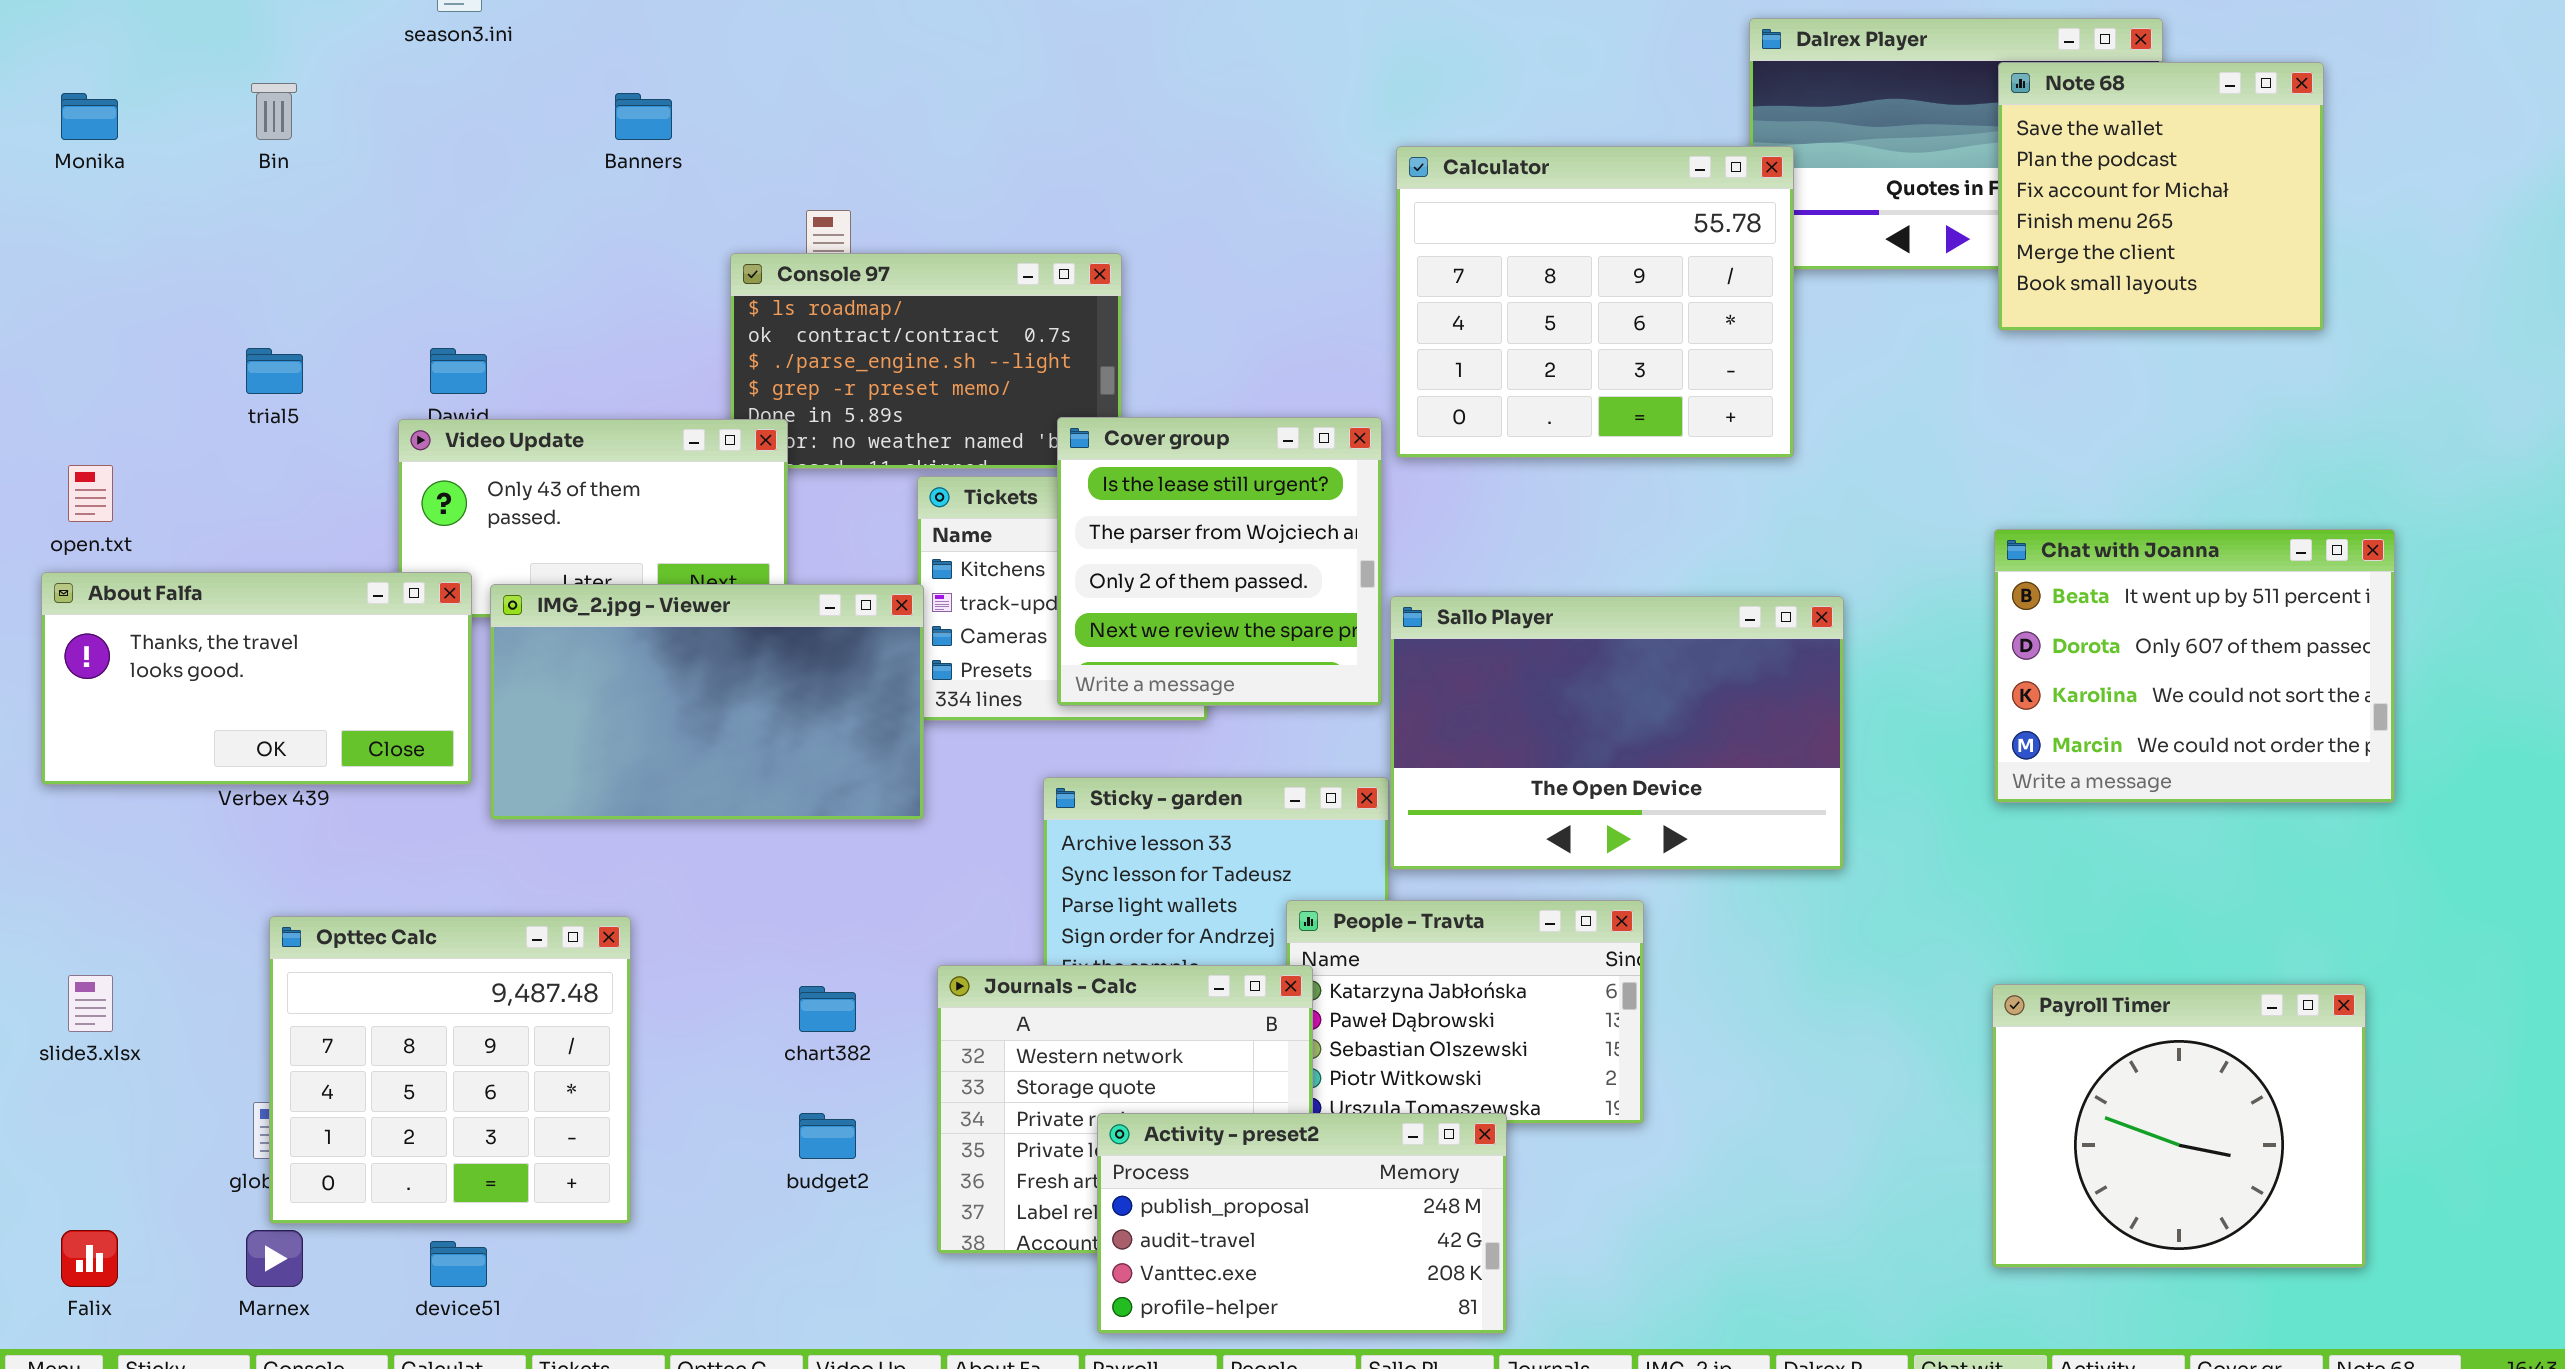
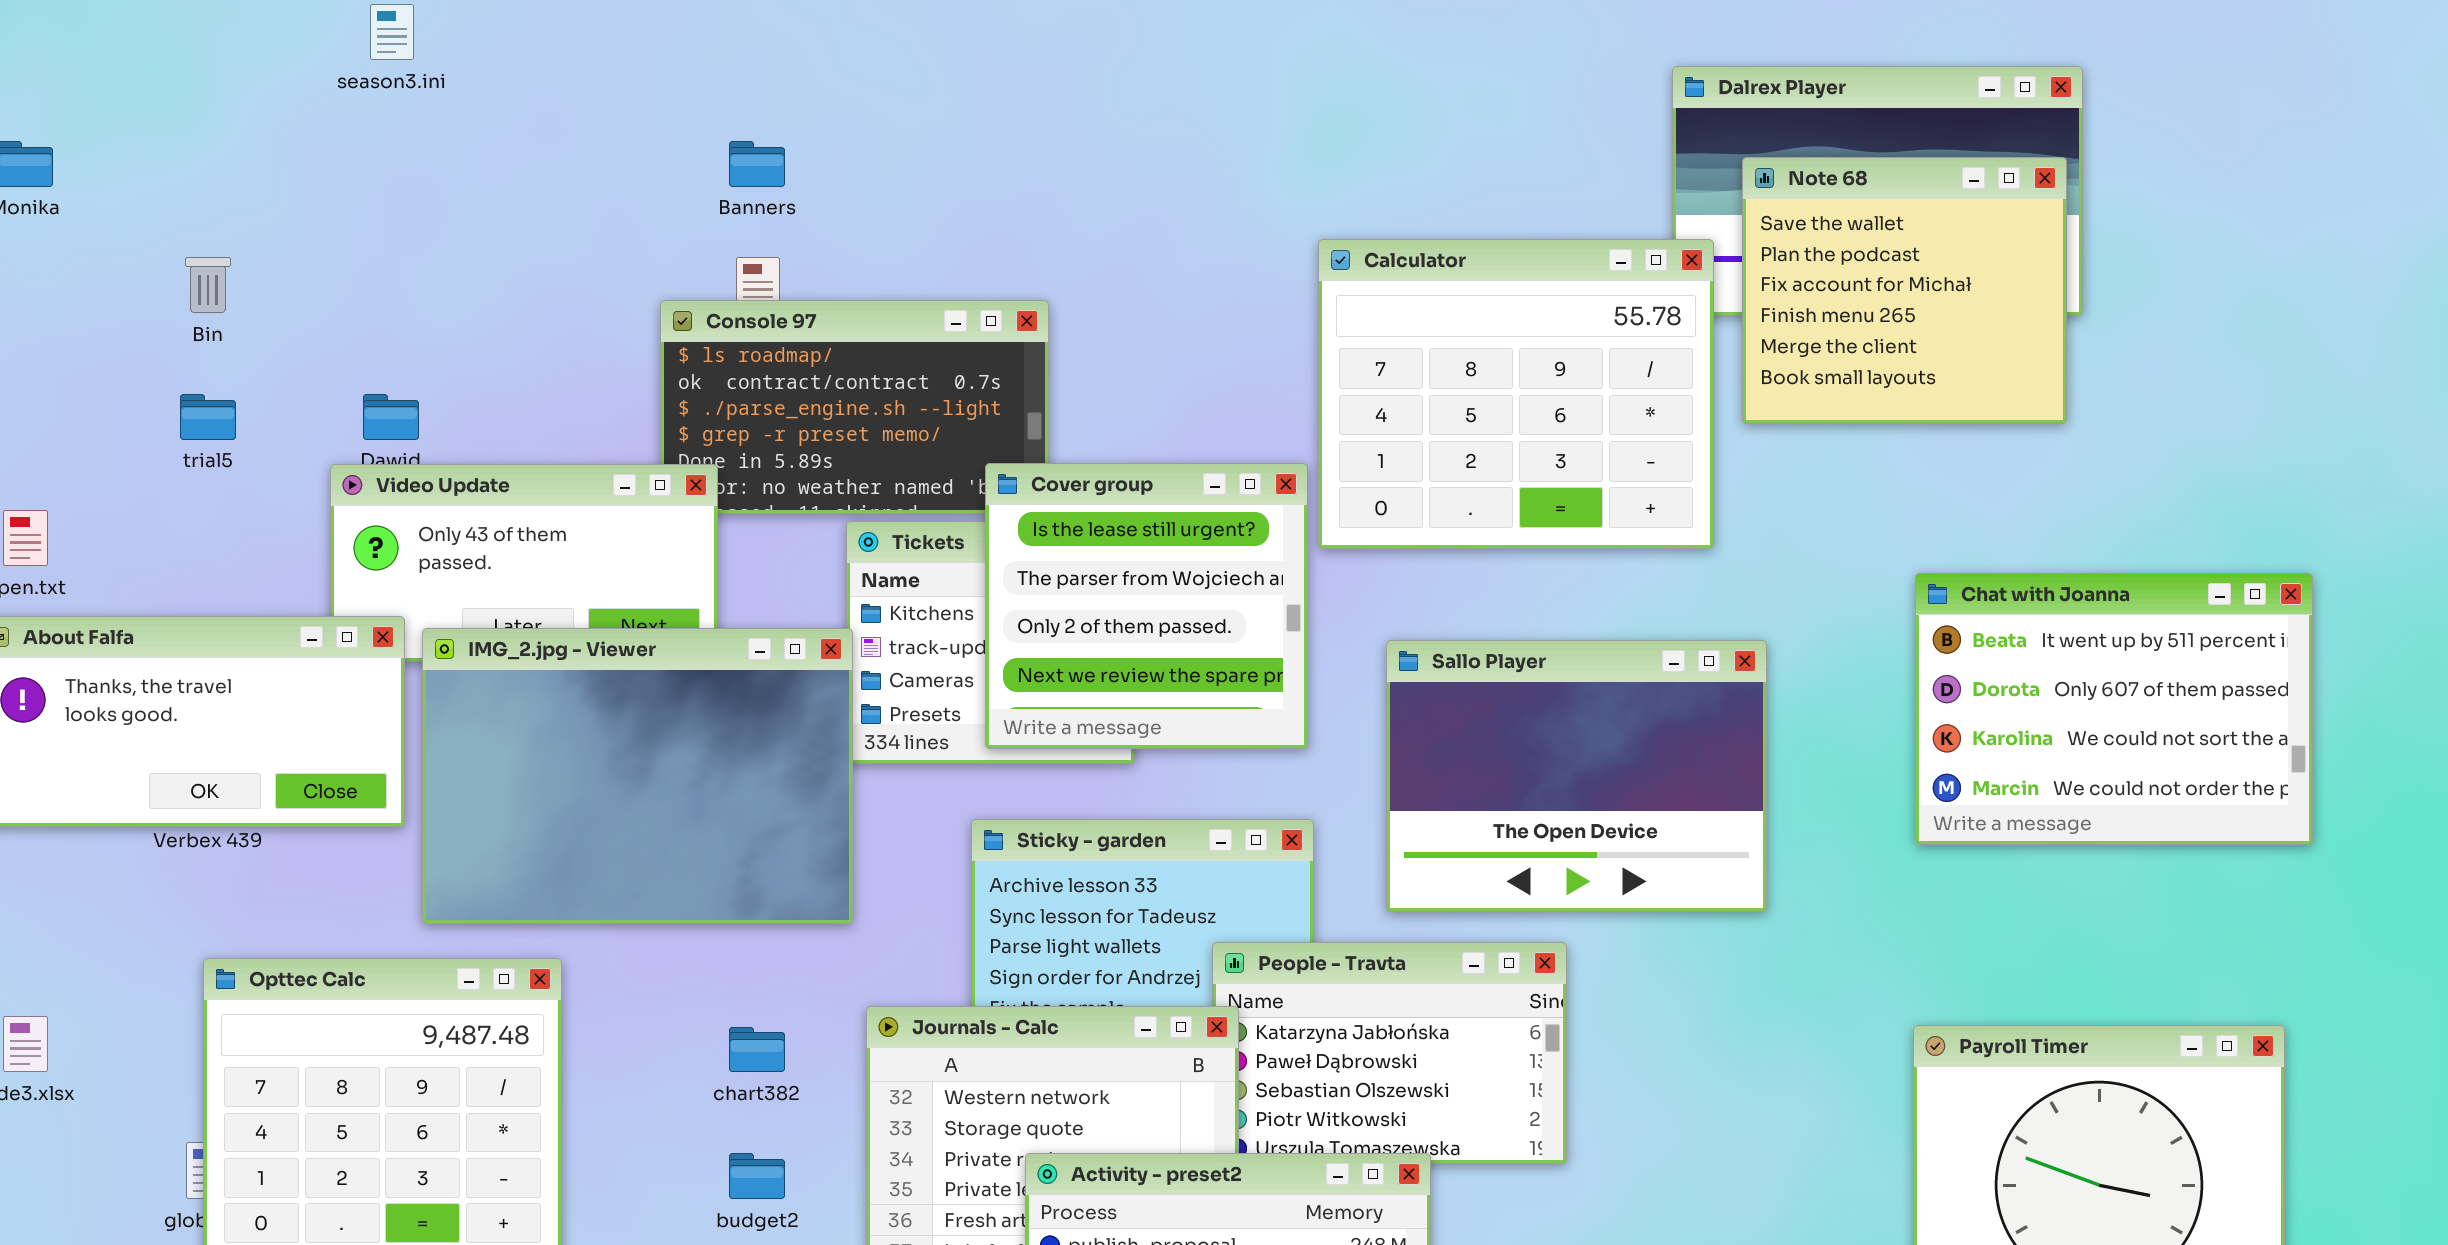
Note 68: [1998,62,2324,331] -> [1742,157,2067,424], moved
Bin: [251,83,297,140] -> [185,257,231,313], moved
Banners: [615,93,672,140] -> [729,141,785,187], moved
Calculator: [1396,146,1794,458] -> [1318,239,1714,549], moved
IMG_2.jpg - Viewer: [490,584,924,820] -> [422,628,853,924], resized
Sallo Player: [1390,596,1844,870] -> [1386,640,1767,912], resized

